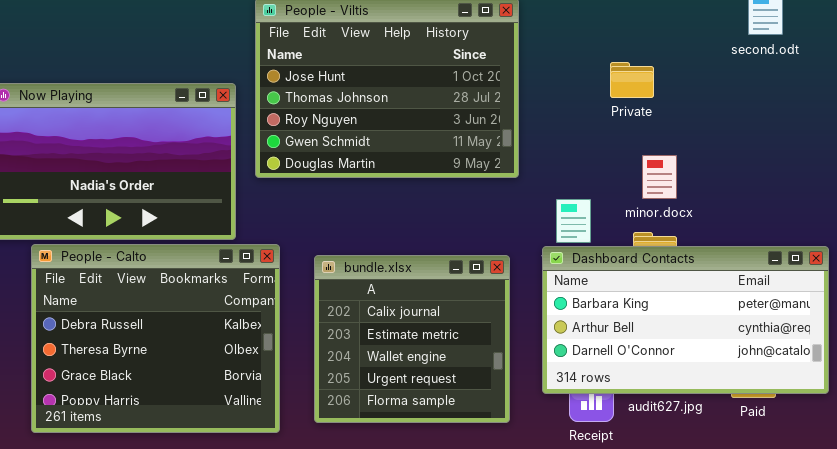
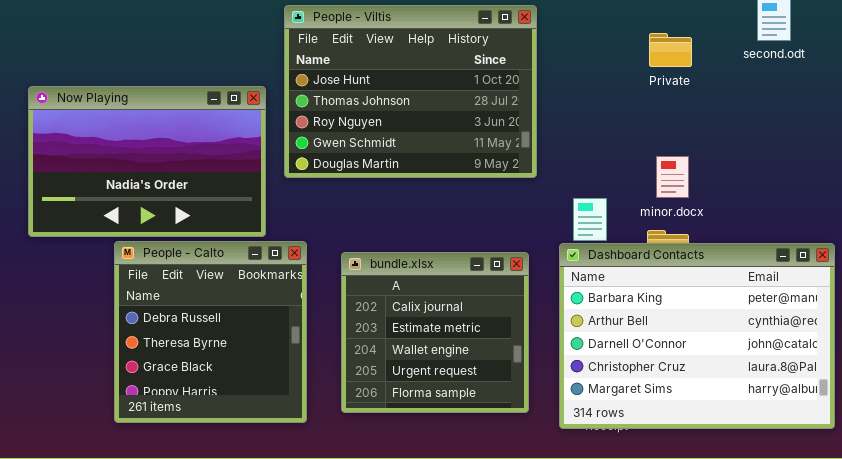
Private: [610,62,654,98] -> [649,33,692,67], moved
People - Calto: [31,244,280,433] -> [114,241,307,423], resized
Dashboard Contacts: [542,246,829,394] -> [559,243,835,429], resized

